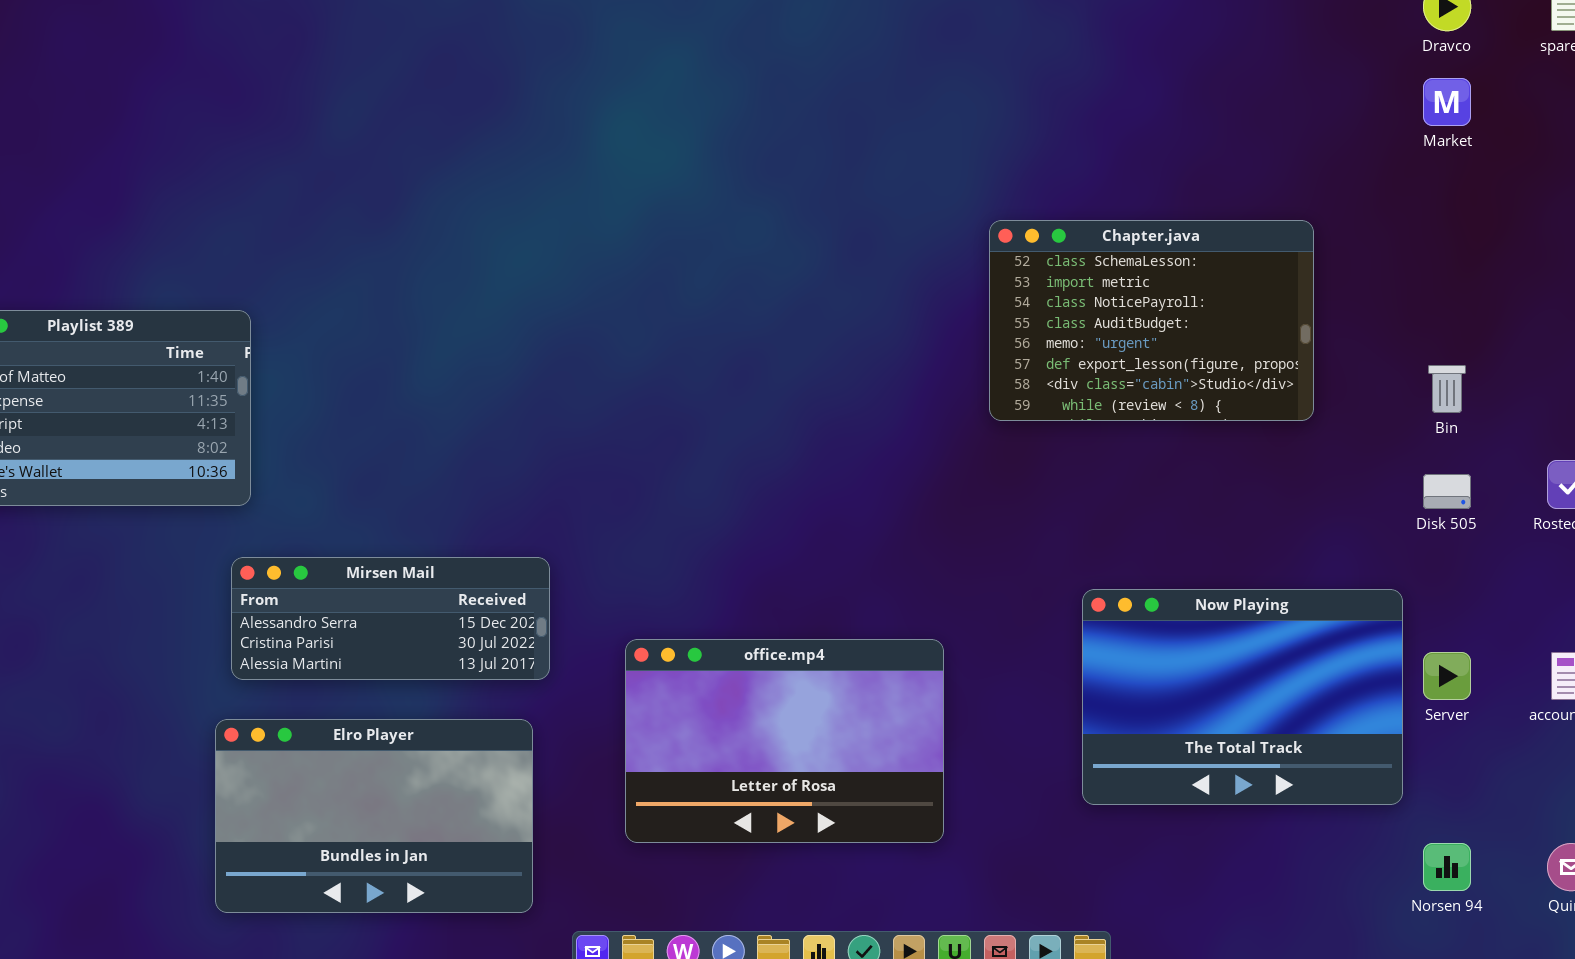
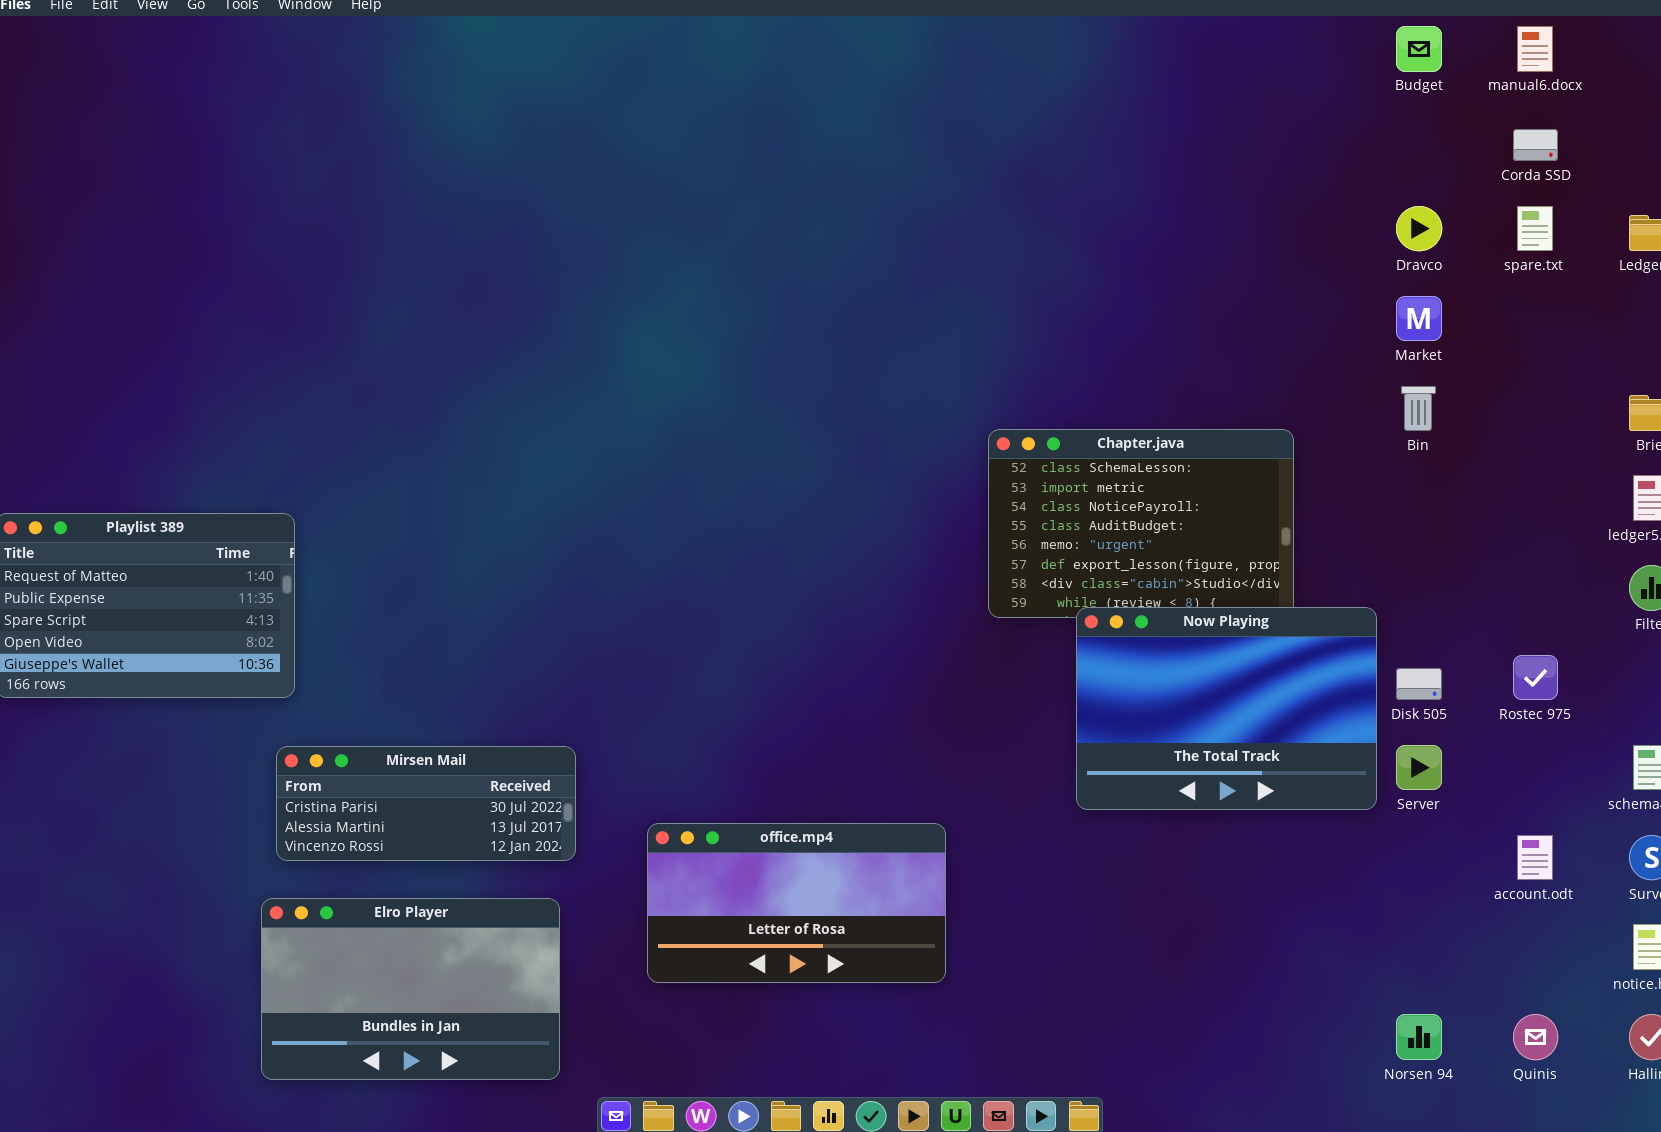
Bin: [1428,365,1466,413] -> [1401,386,1436,431], moved
Mirsen Mail: [231,557,550,680] -> [276,746,576,861], scrolled down 1 row
Now Playing: [1082,589,1403,805] -> [1076,607,1377,810], moved
office.mp4: [625,639,944,843] -> [647,823,946,983], resized
Server: [1423,652,1471,700] -> [1396,745,1442,790], moved

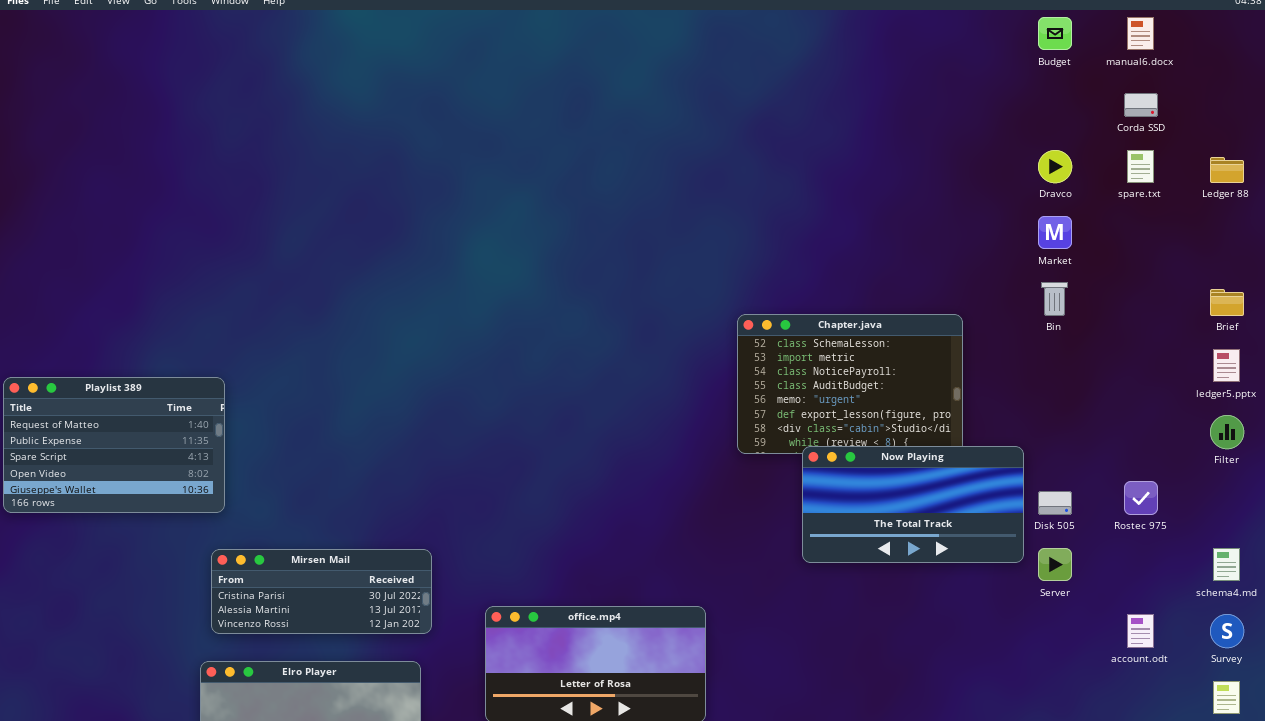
Now Playing: [1076,607,1377,810] -> [802,446,1024,563], resized

